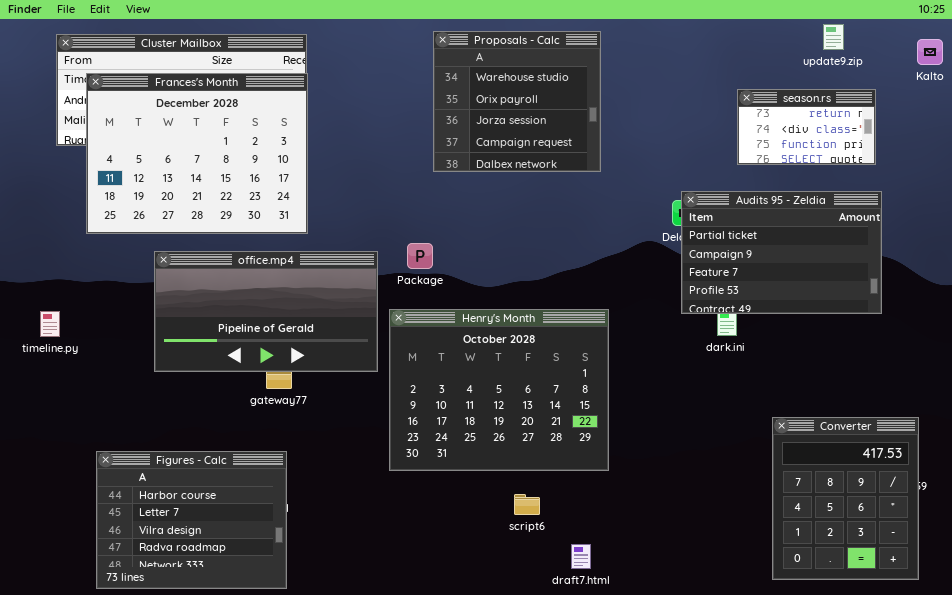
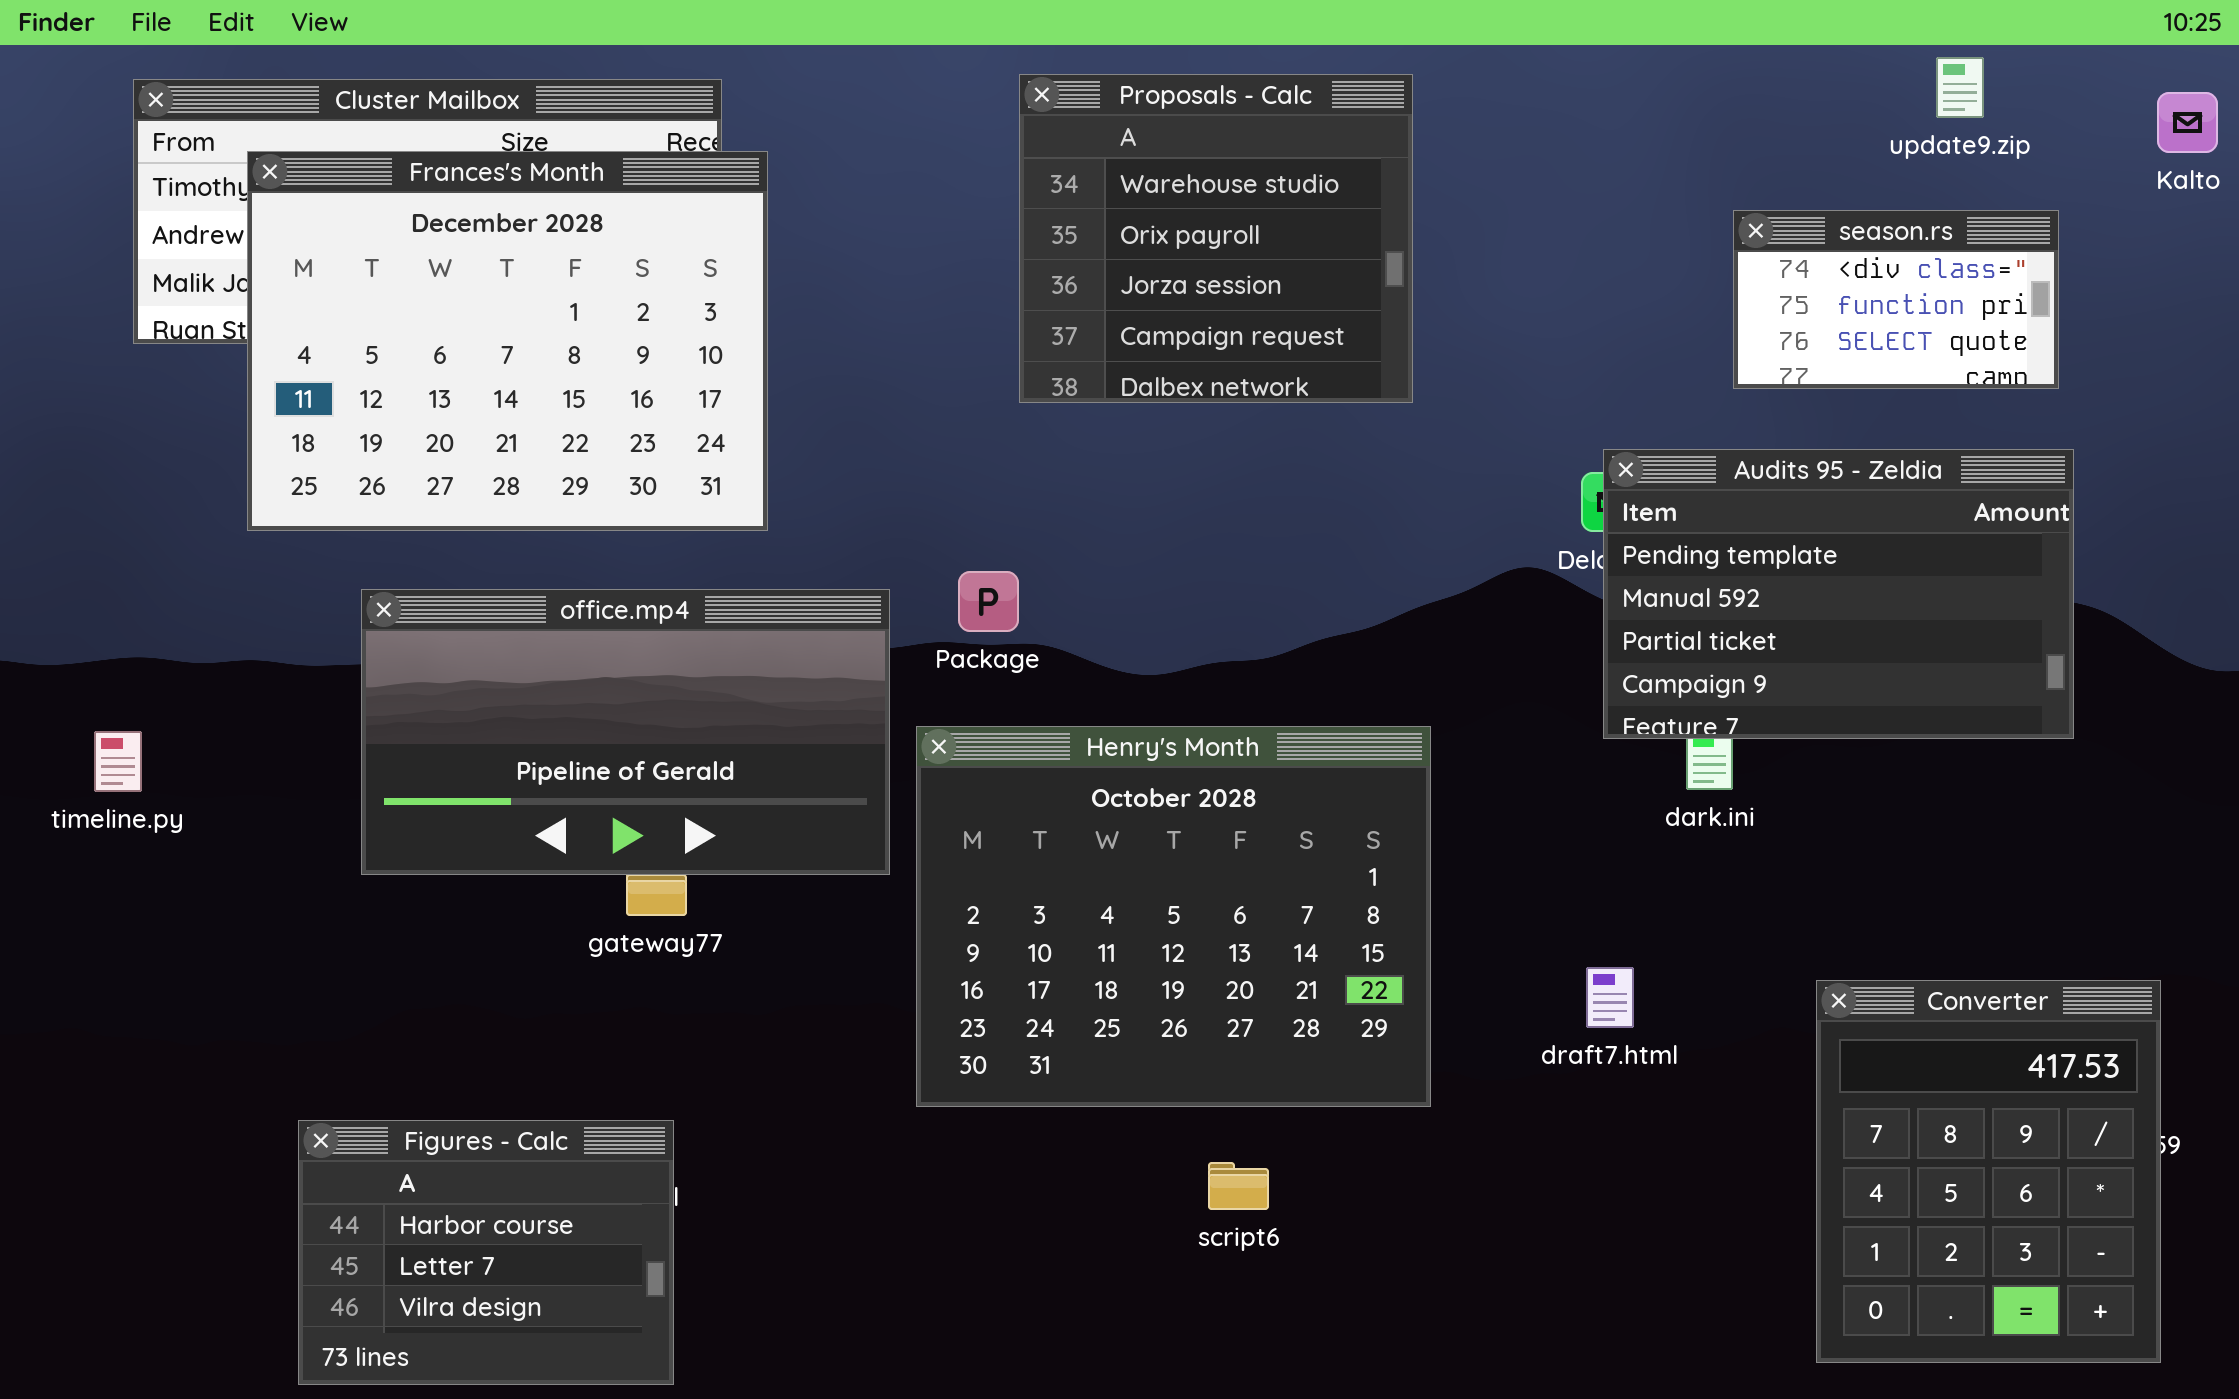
Frances's Month: [86,73,308,234] -> [247,151,768,531], moved
season.rs: [737,89,876,165] -> [1733,210,2059,389], scrolled down 1 row
Audits 95 - Zeldia: [681,191,882,314] -> [1603,449,2074,739], scrolled up 2 rows
Figures - Calc: [96,451,287,589] -> [298,1120,674,1385], resized
draft7.html: [571,544,591,569] -> [1586,967,1634,1028], moved

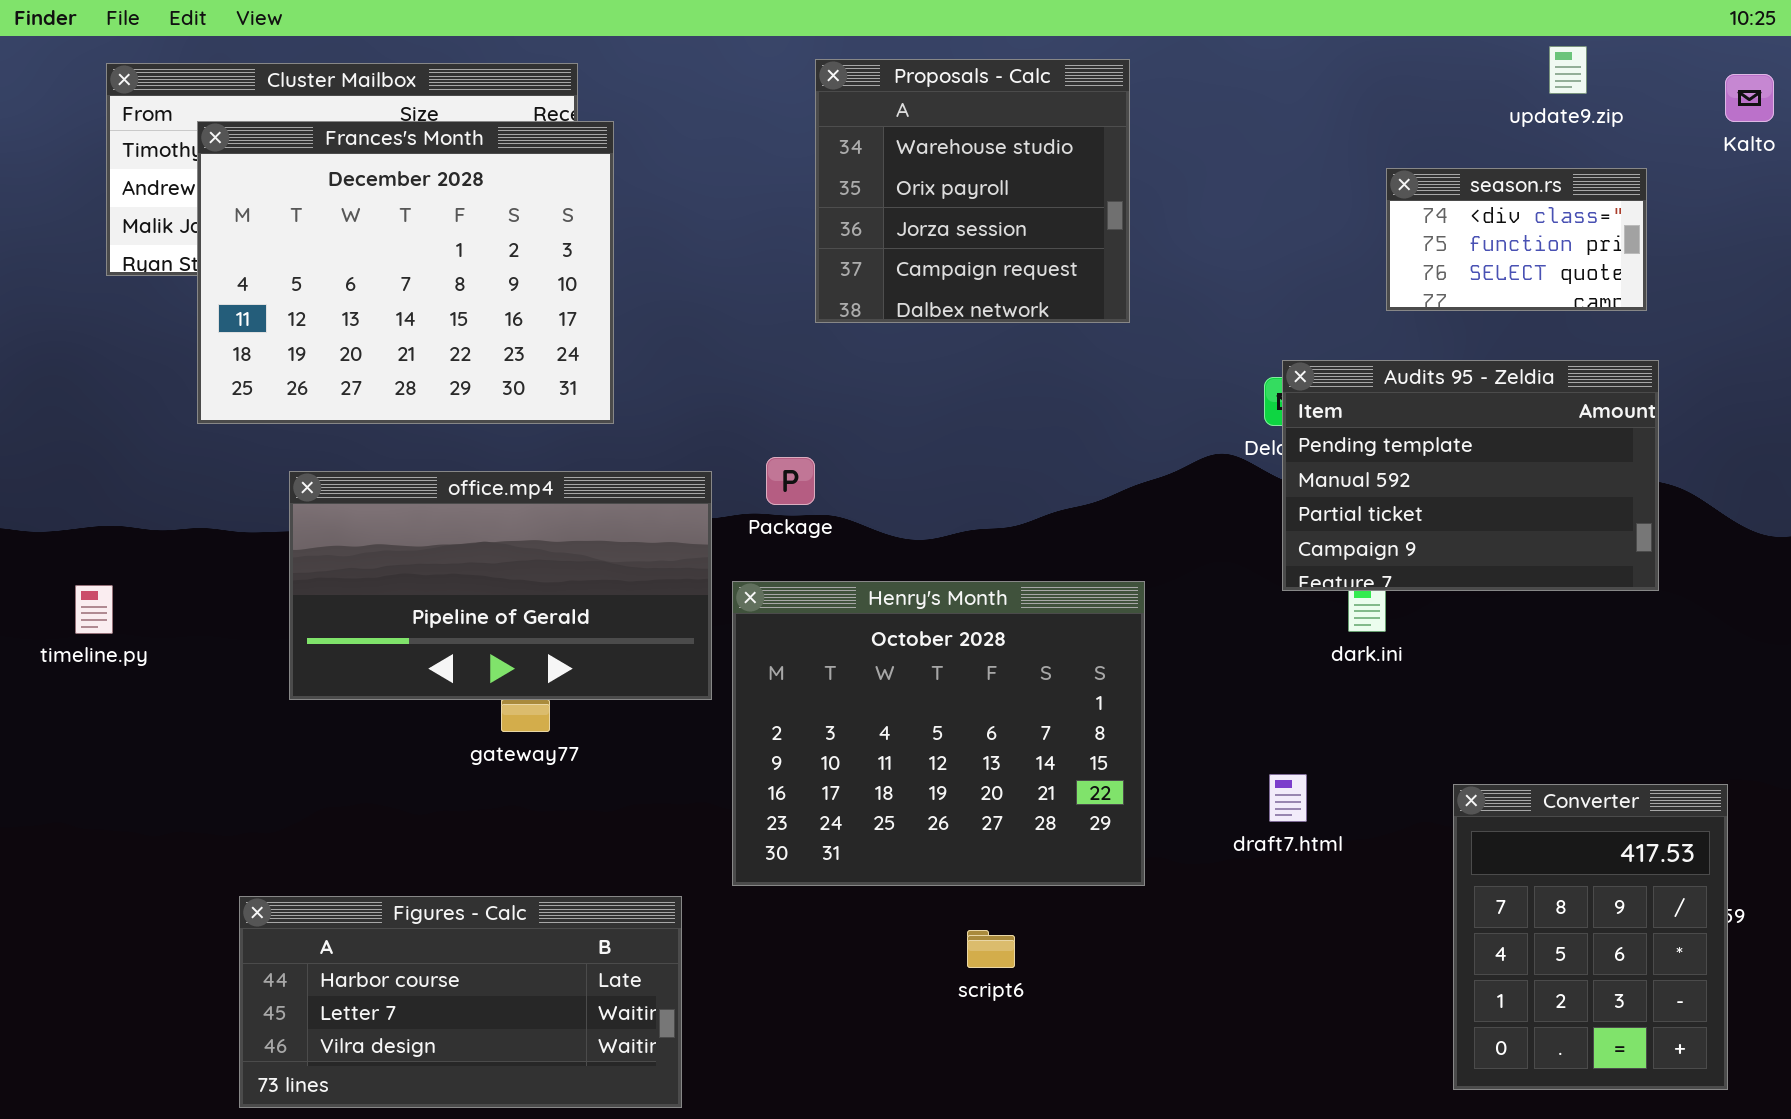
Figures - Calc: [298,1120,674,1385] -> [239,896,682,1108], resized

